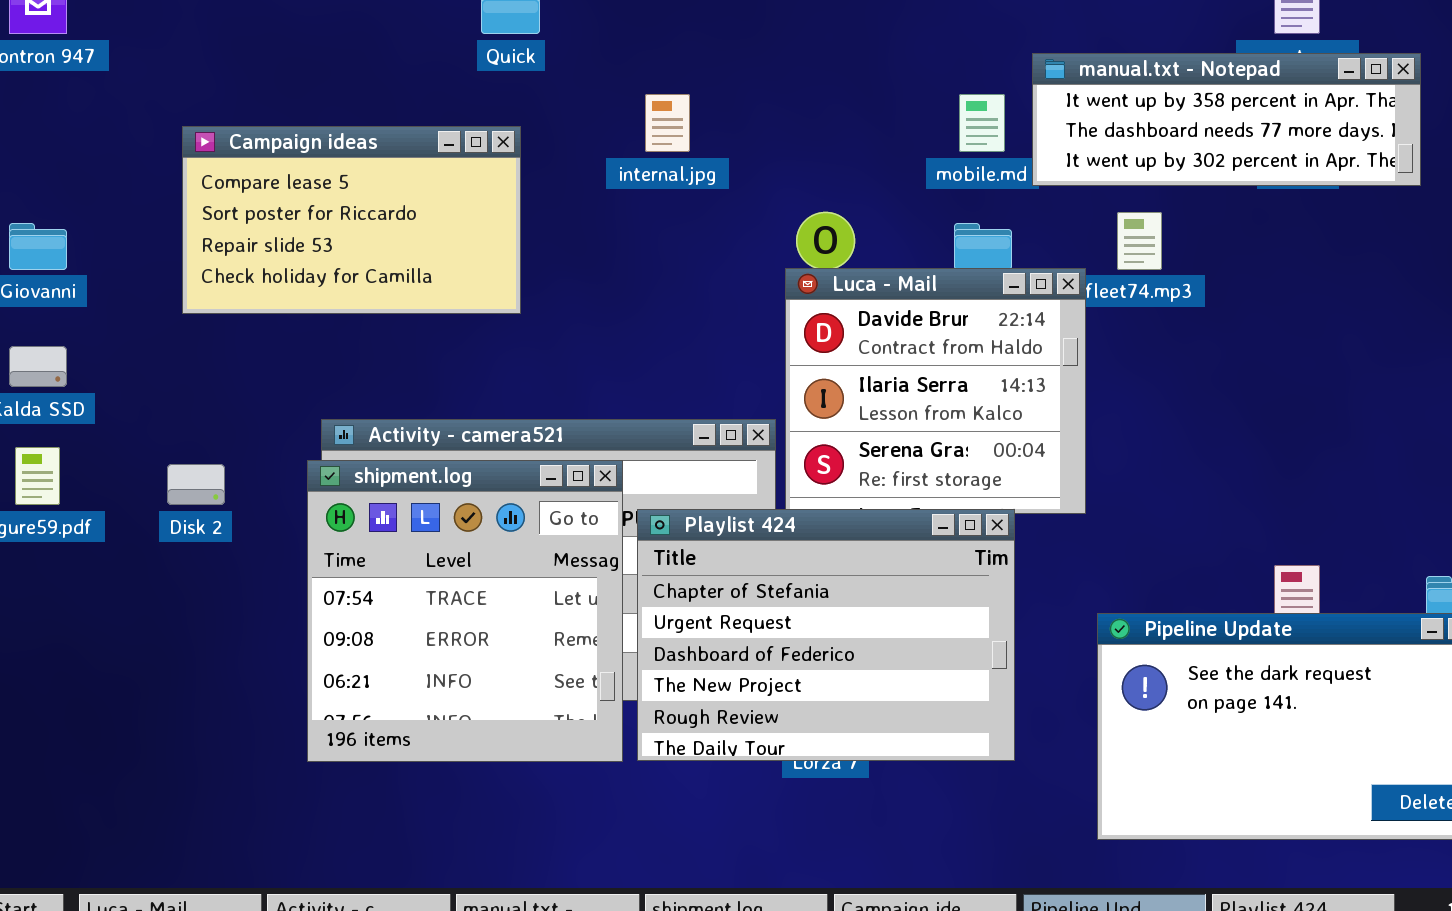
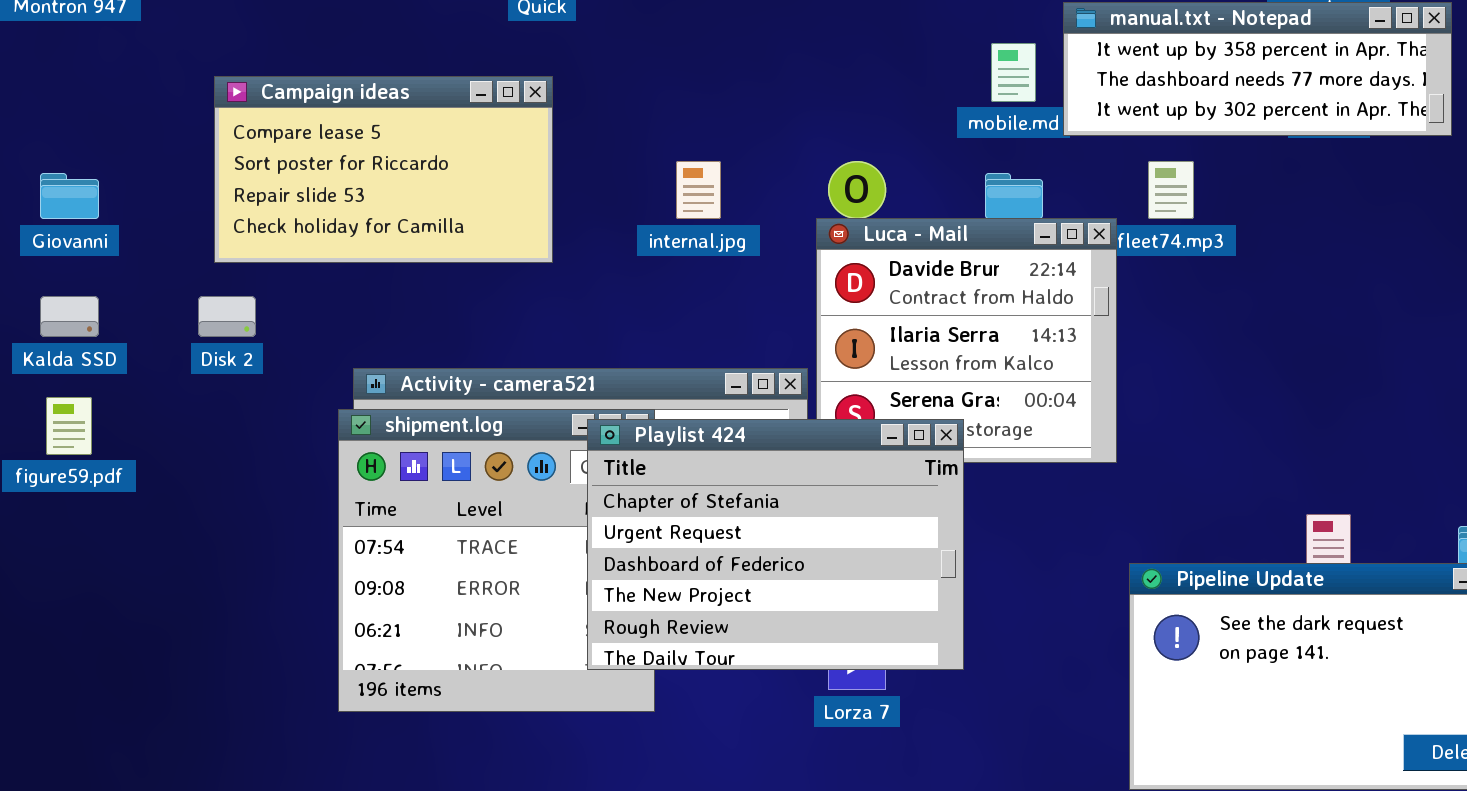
internal.jpg: [645,94,690,152] -> [676,161,721,219], moved
Disk 2: [167,464,225,505] -> [198,296,256,337], moved
Playlist 424: [637,509,1015,761] -> [587,419,964,670], moved

